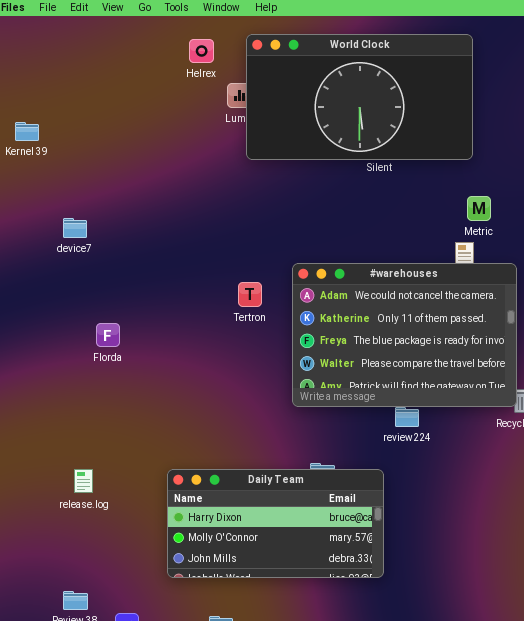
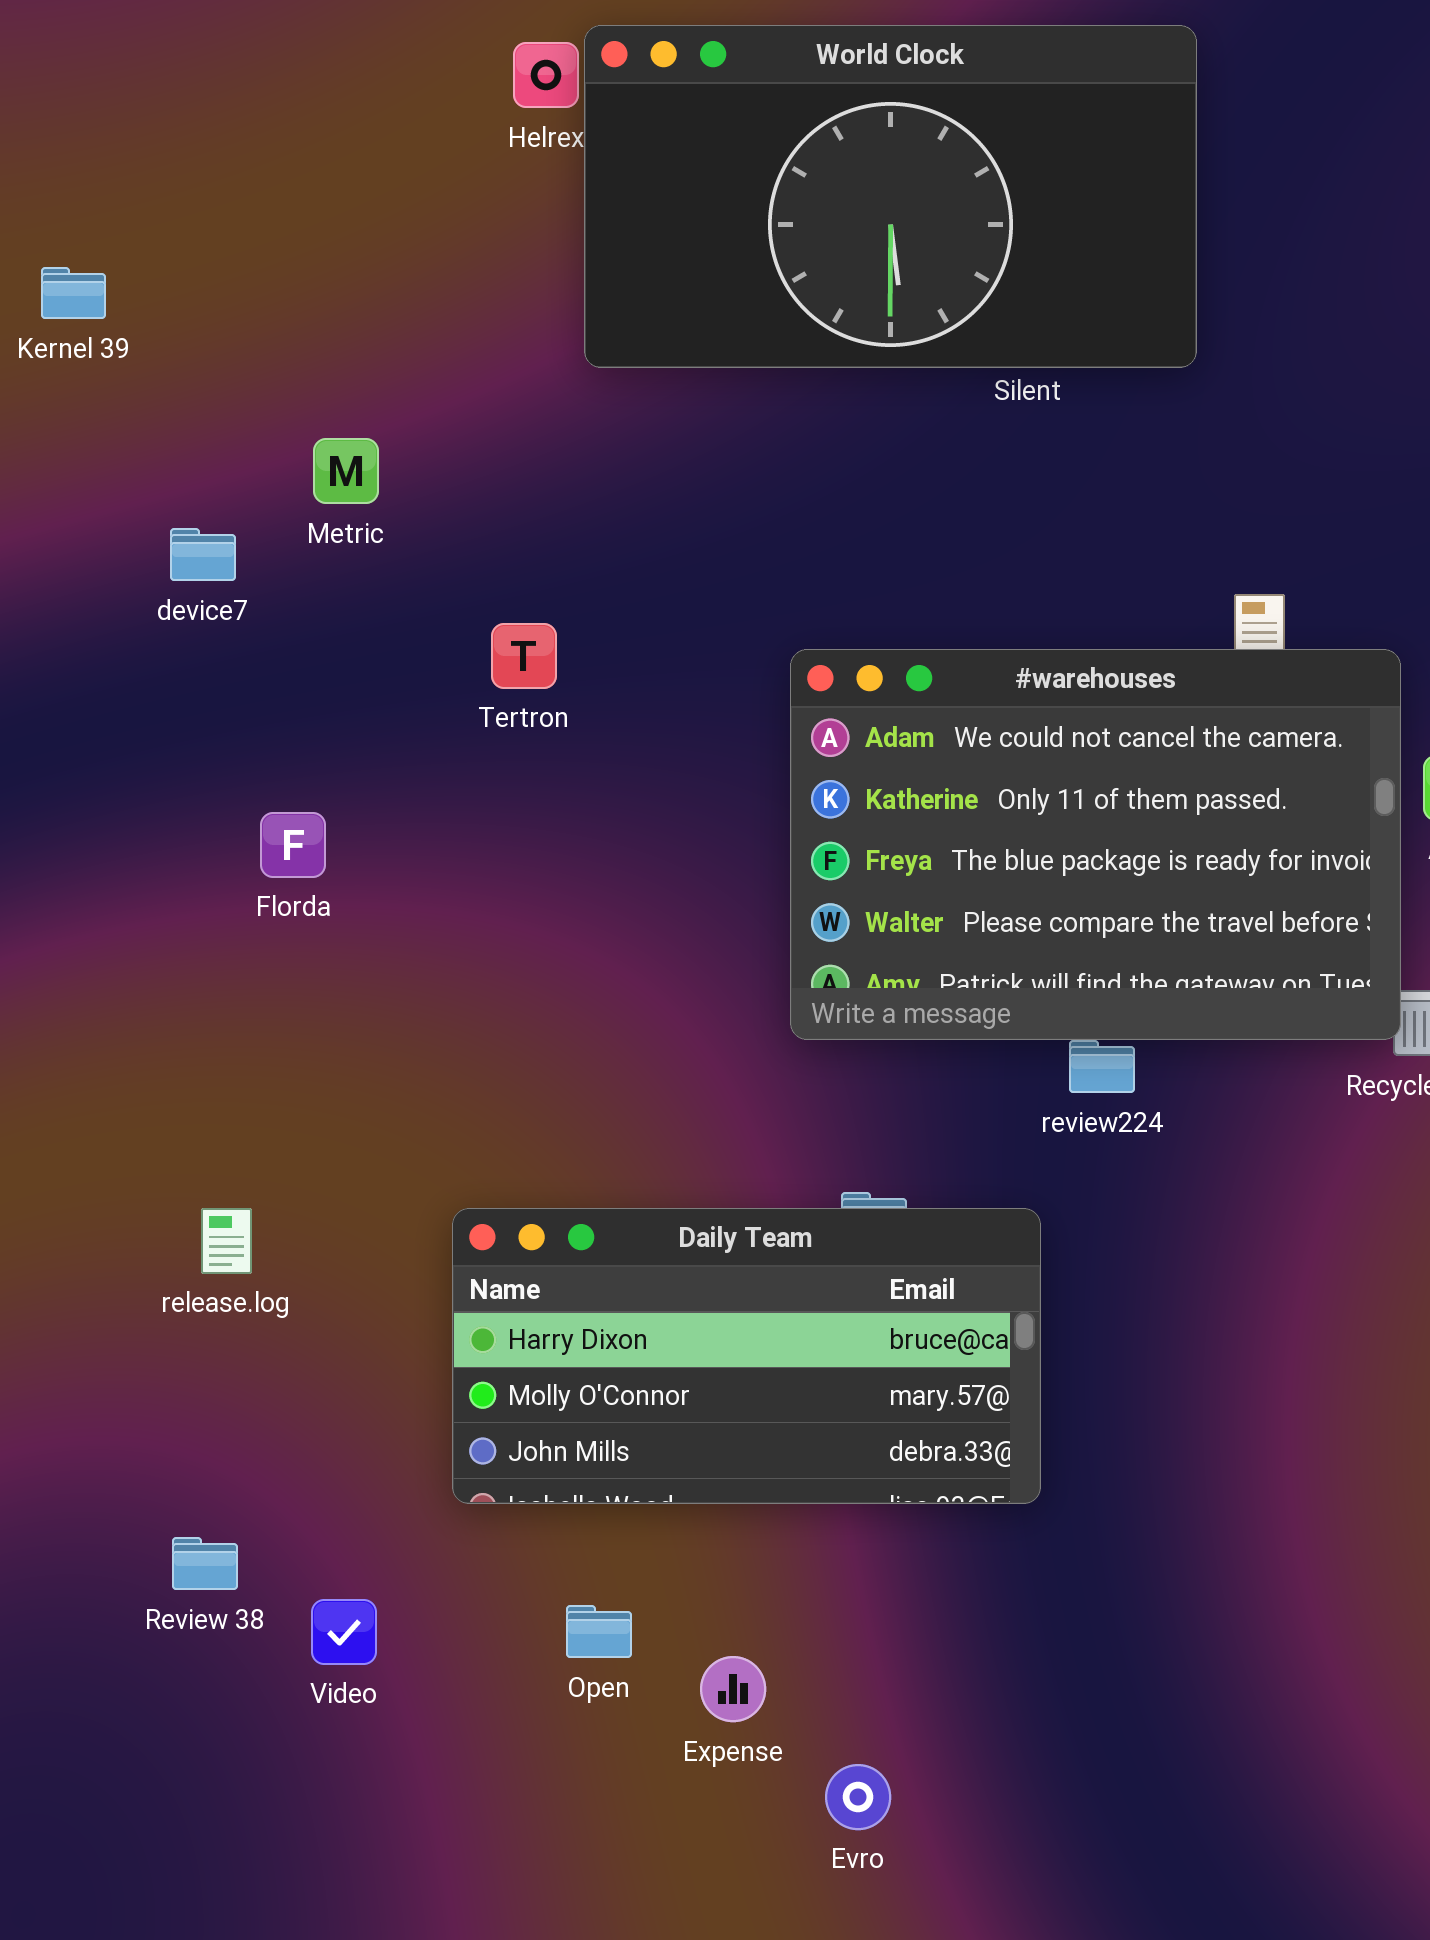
World Clock: [246,34,473,160] -> [584,25,1197,368], moved
Metric: [467,196,491,221] -> [313,438,379,504], moved
Tertron: [238,282,262,307] -> [491,623,557,689], moved

